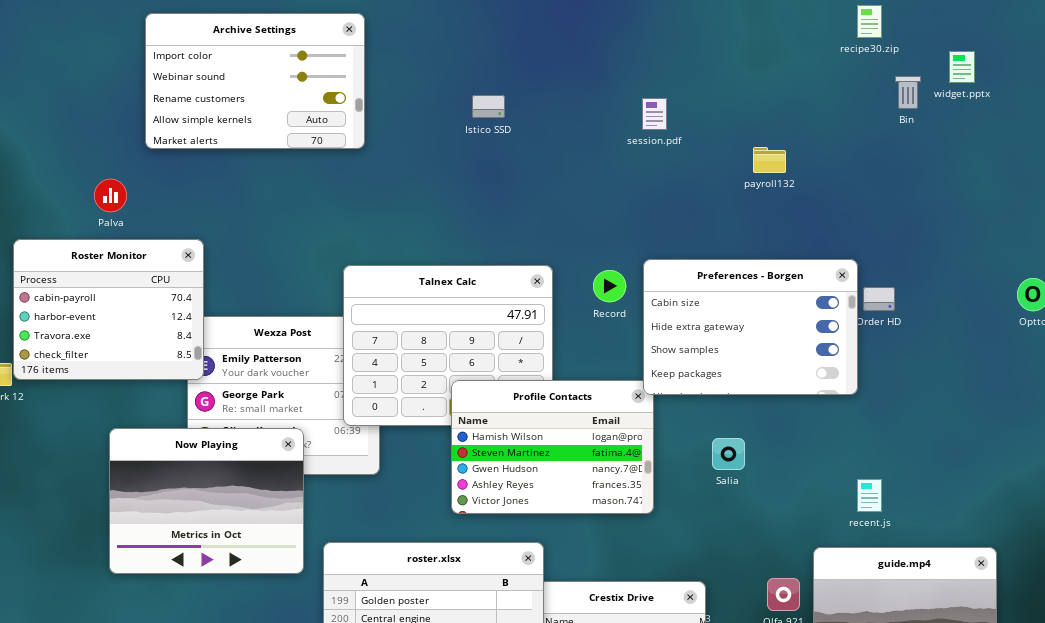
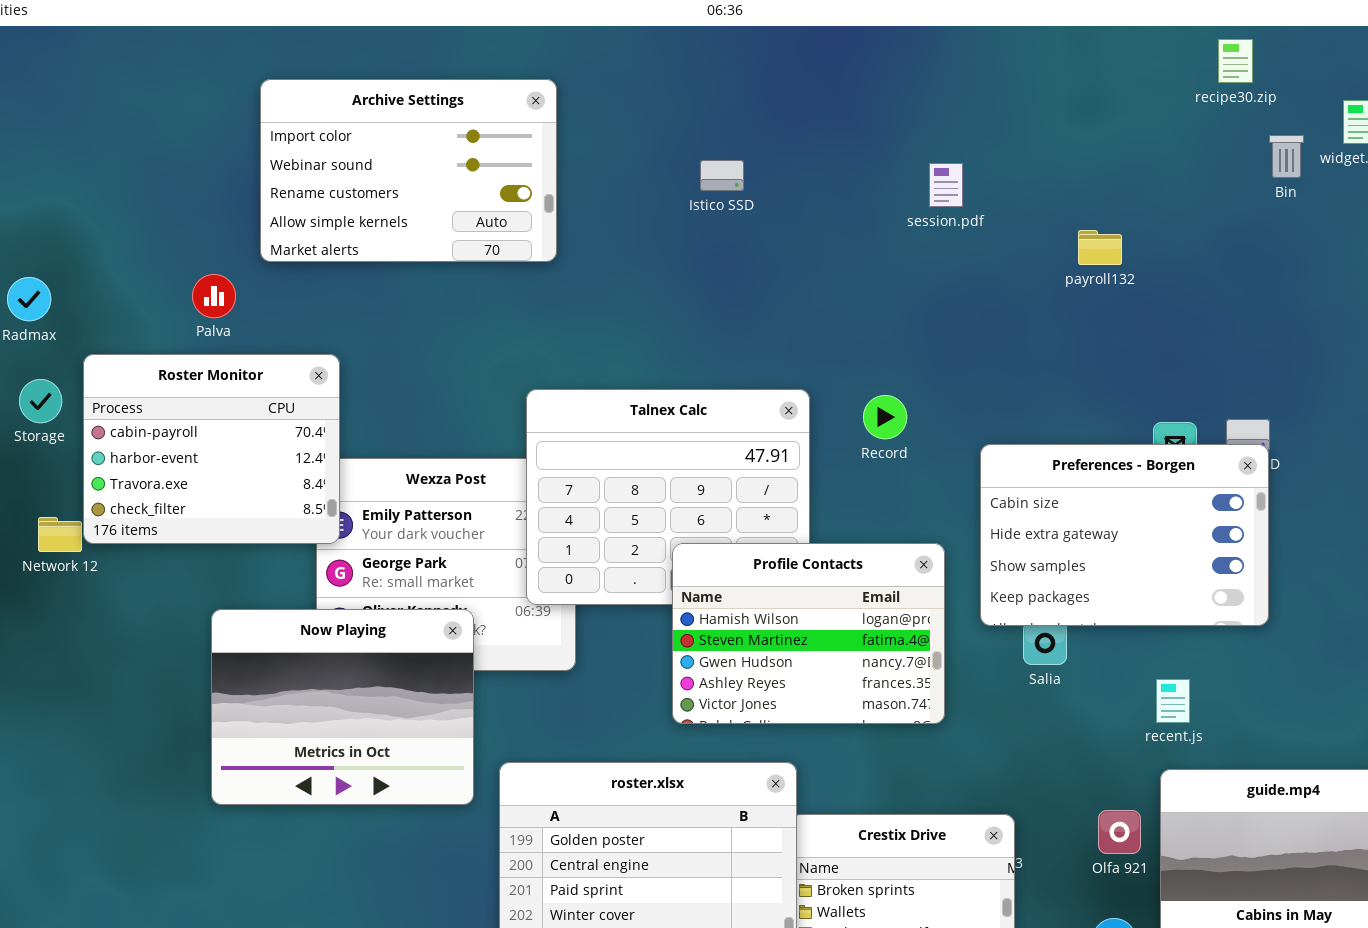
Archive Settings: [145,13,365,149] -> [260,79,557,262], moved
Preferences - Borgen: [643,259,858,395] -> [980,444,1269,626], moved
recent.js: [857,479,882,512] -> [1156,679,1190,723], moved

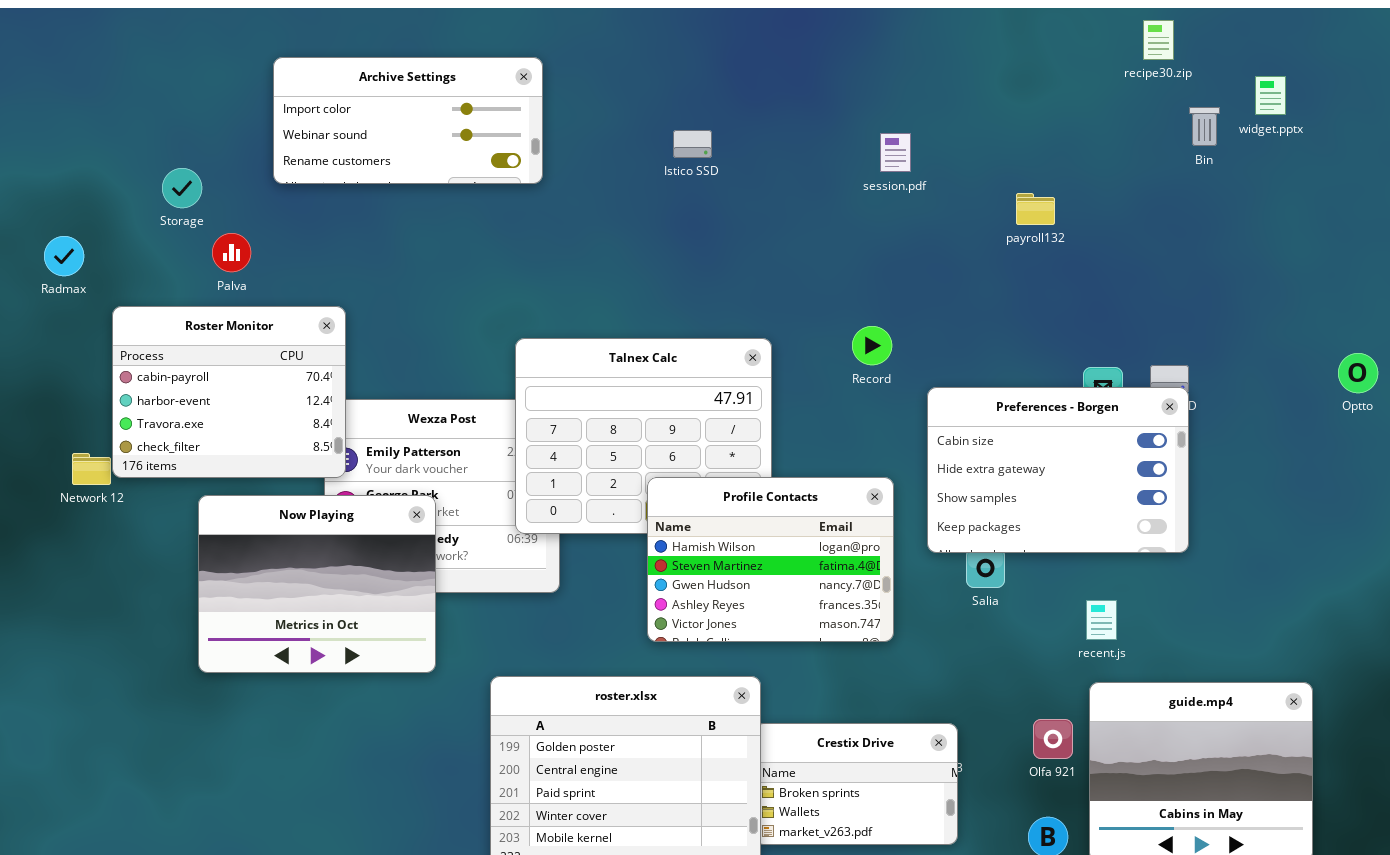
Archive Settings: [260,79,557,262] -> [273,57,543,184], resized
Storage: [19,379,62,423] -> [162,168,202,208], moved
Record: [863,395,907,439] -> [852,326,892,365], moved
Now Playing: [211,609,474,805] -> [198,495,436,673], moved

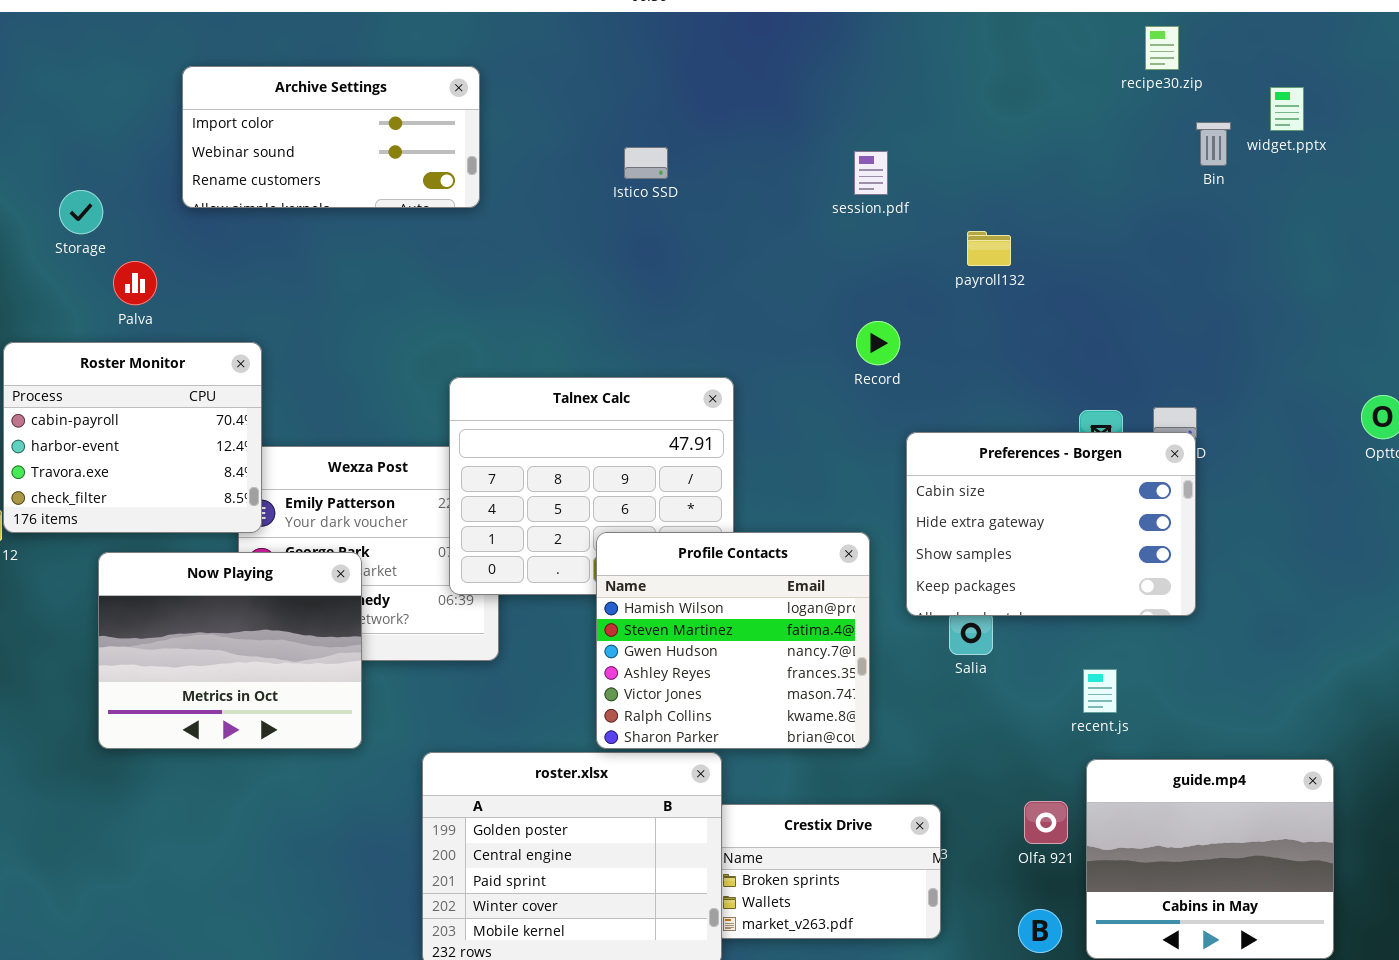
payroll132: [1016,193,1055,225] -> [967,231,1011,266], moved
Record: [852,326,892,365] -> [856,321,900,365], moved
Profile Contacts: [647,477,894,642] -> [596,532,870,749], resized

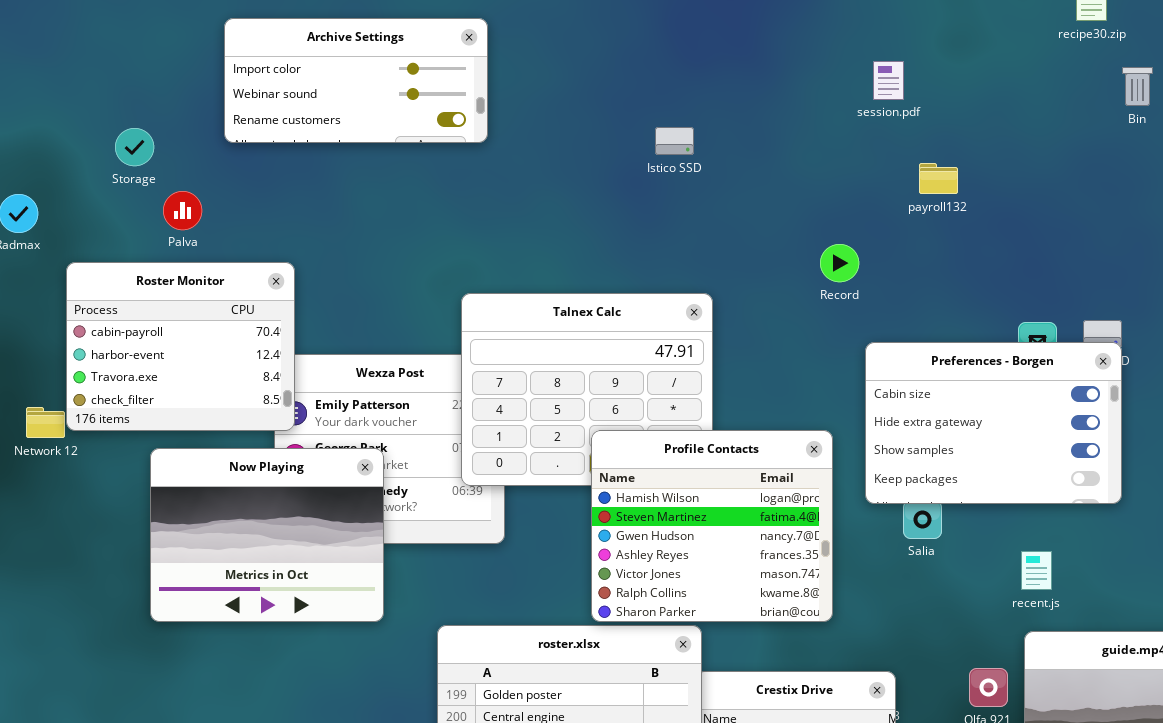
Istico SSD: [624,147,668,179] -> [655,127,694,155], moved
session.pdf: [854,151,888,195] -> [873,61,904,100], moved

